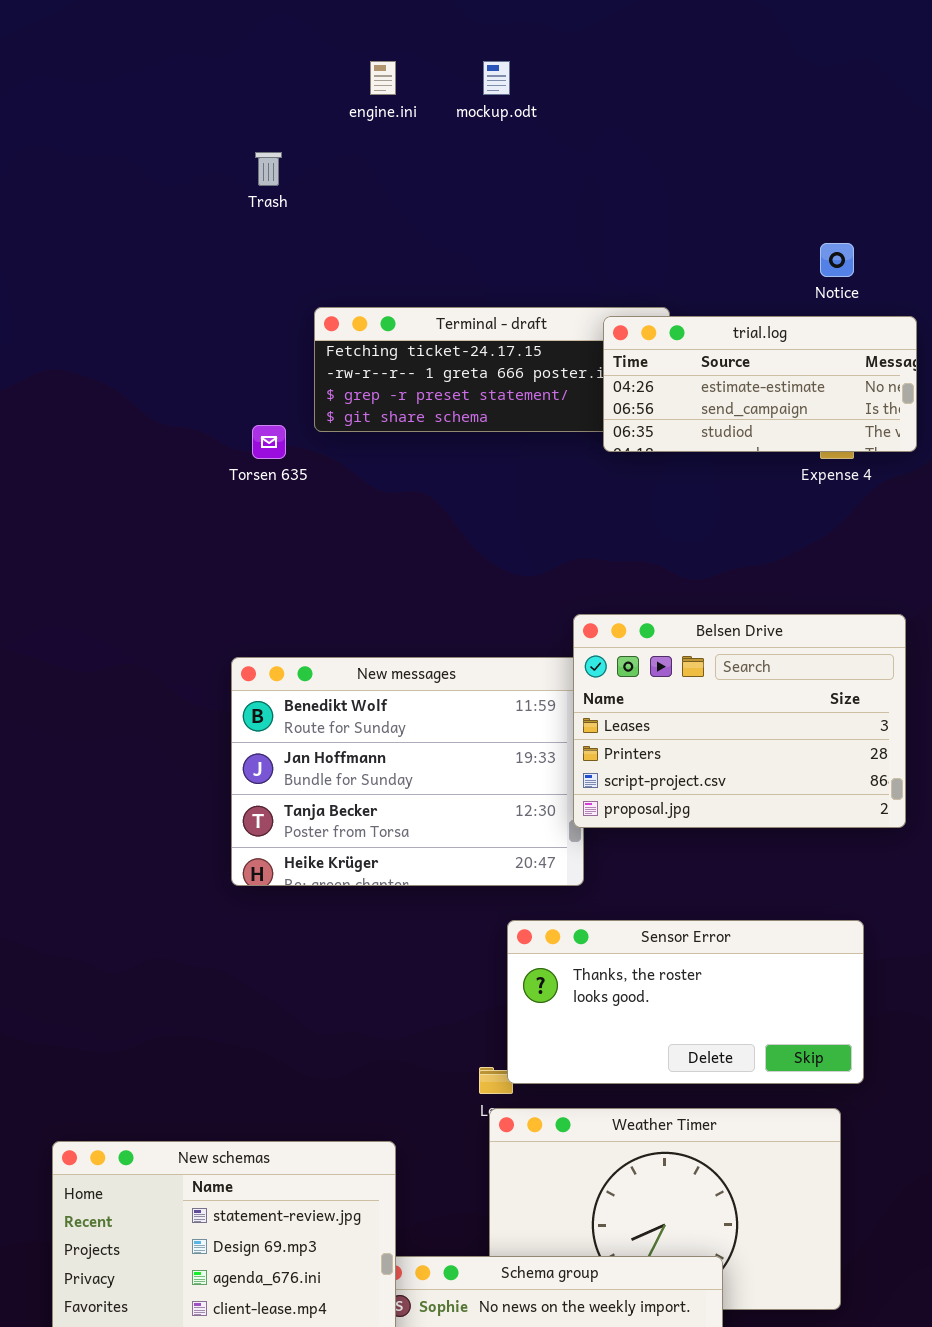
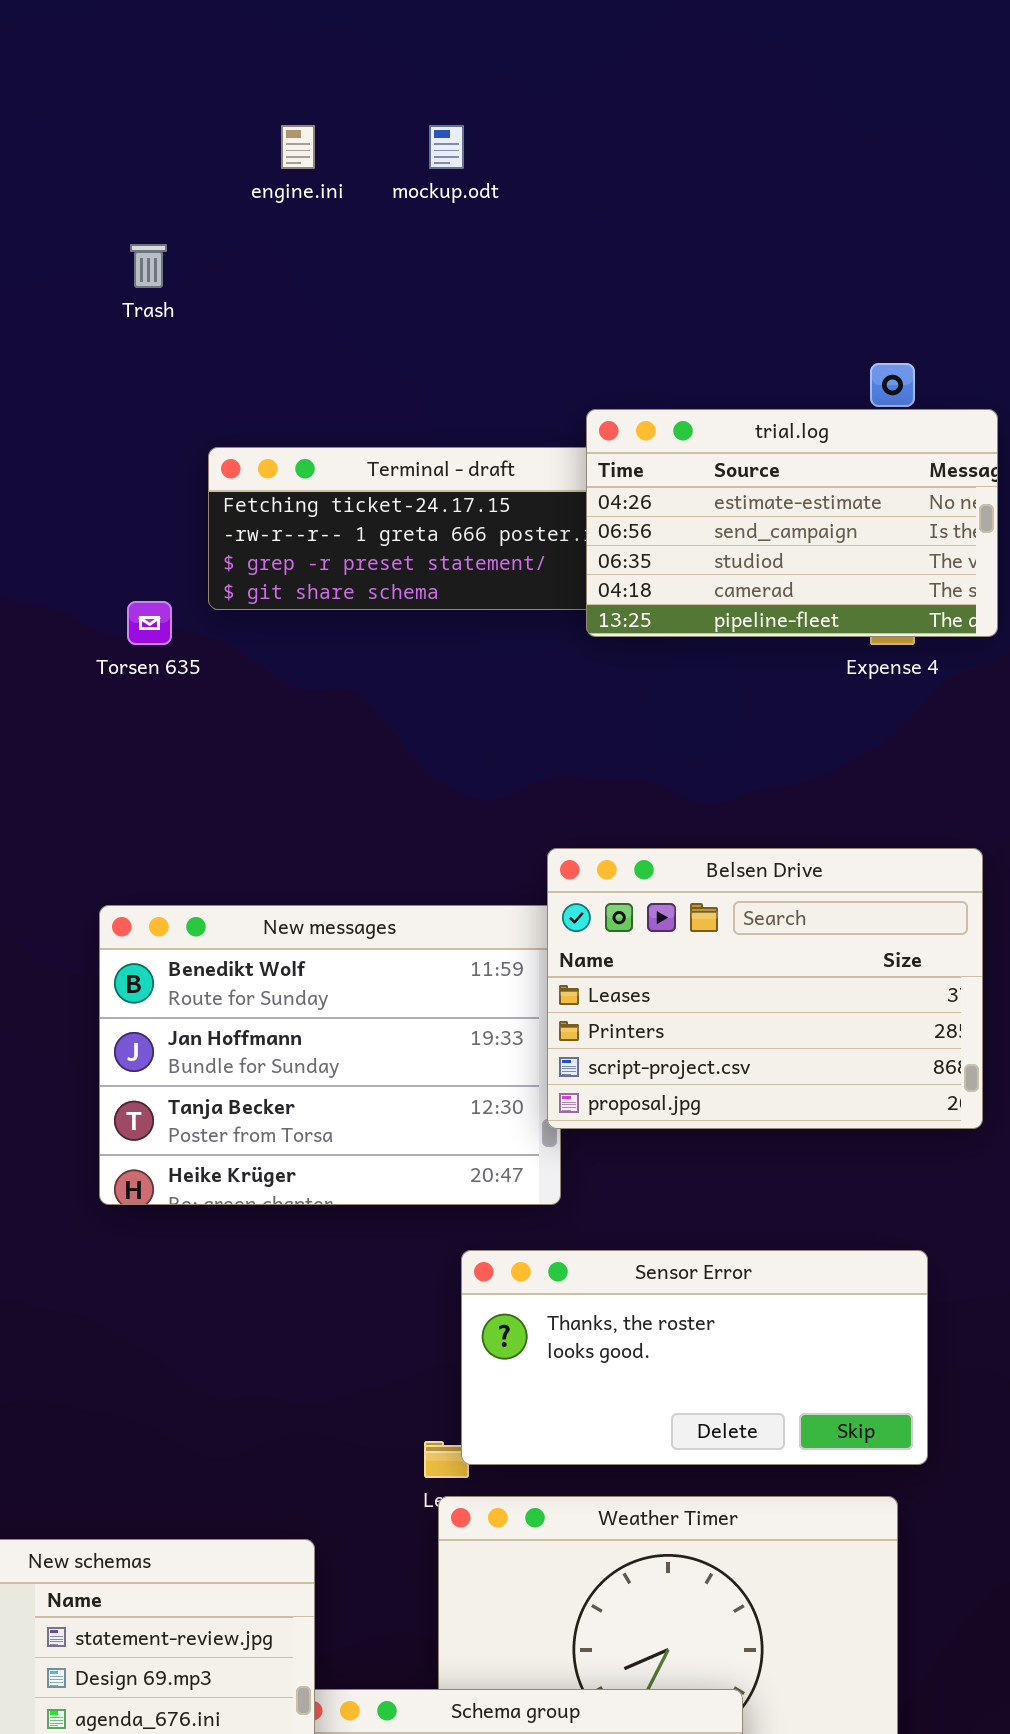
trial.log: [603,316,917,452] -> [586,409,998,637], resized

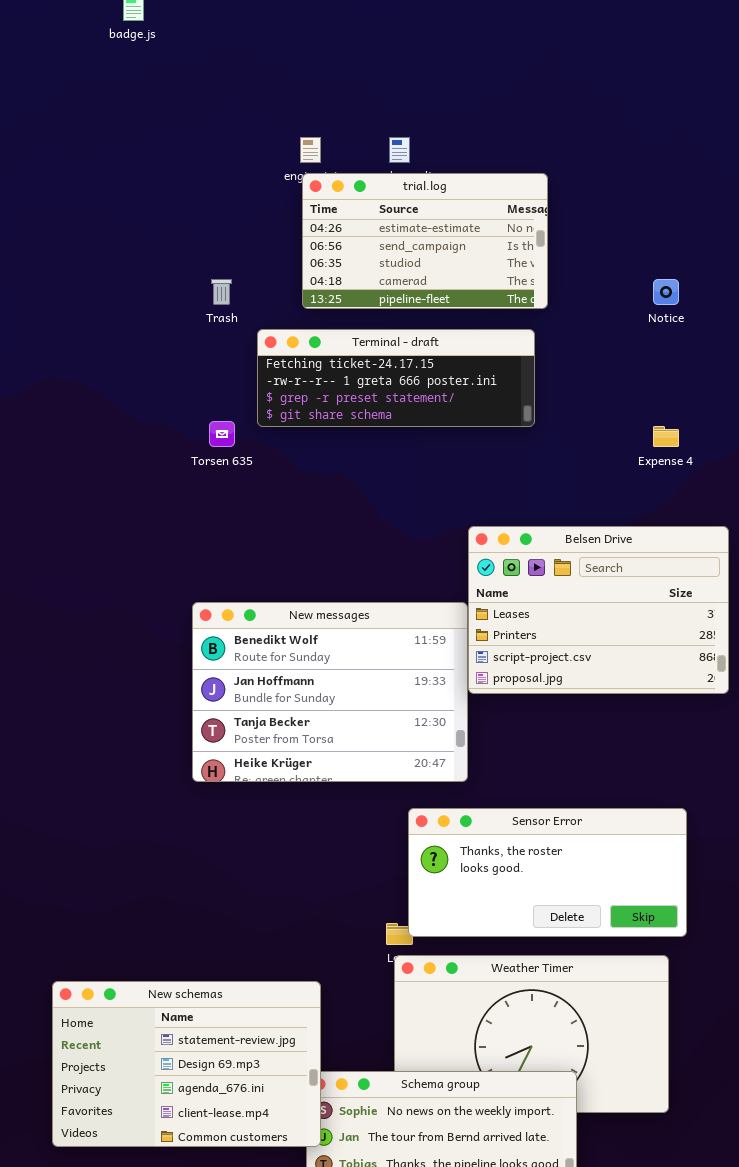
Trash: [130,244,167,288] -> [211,279,232,305], moved
trial.log: [586,409,998,637] -> [302,173,548,309], moved
Belsen Drive: [547,848,983,1129] -> [468,526,729,694], moved

